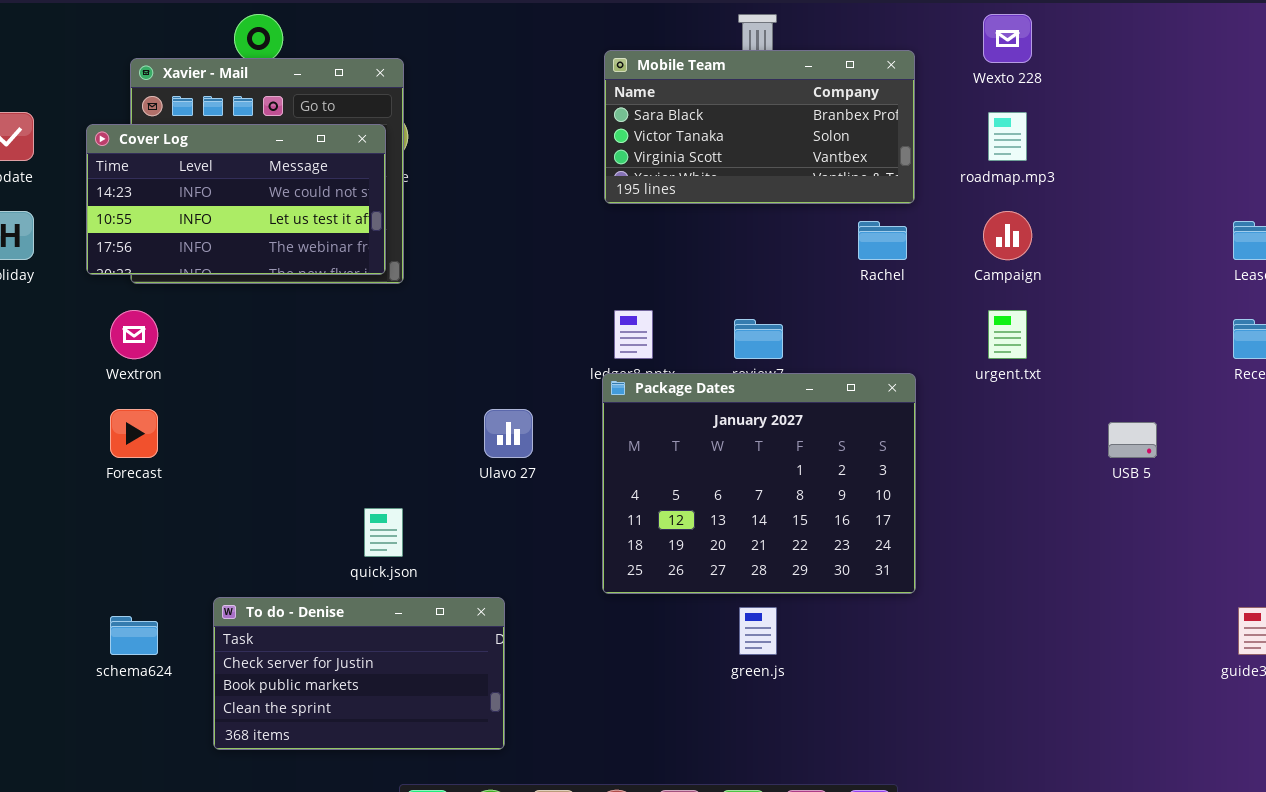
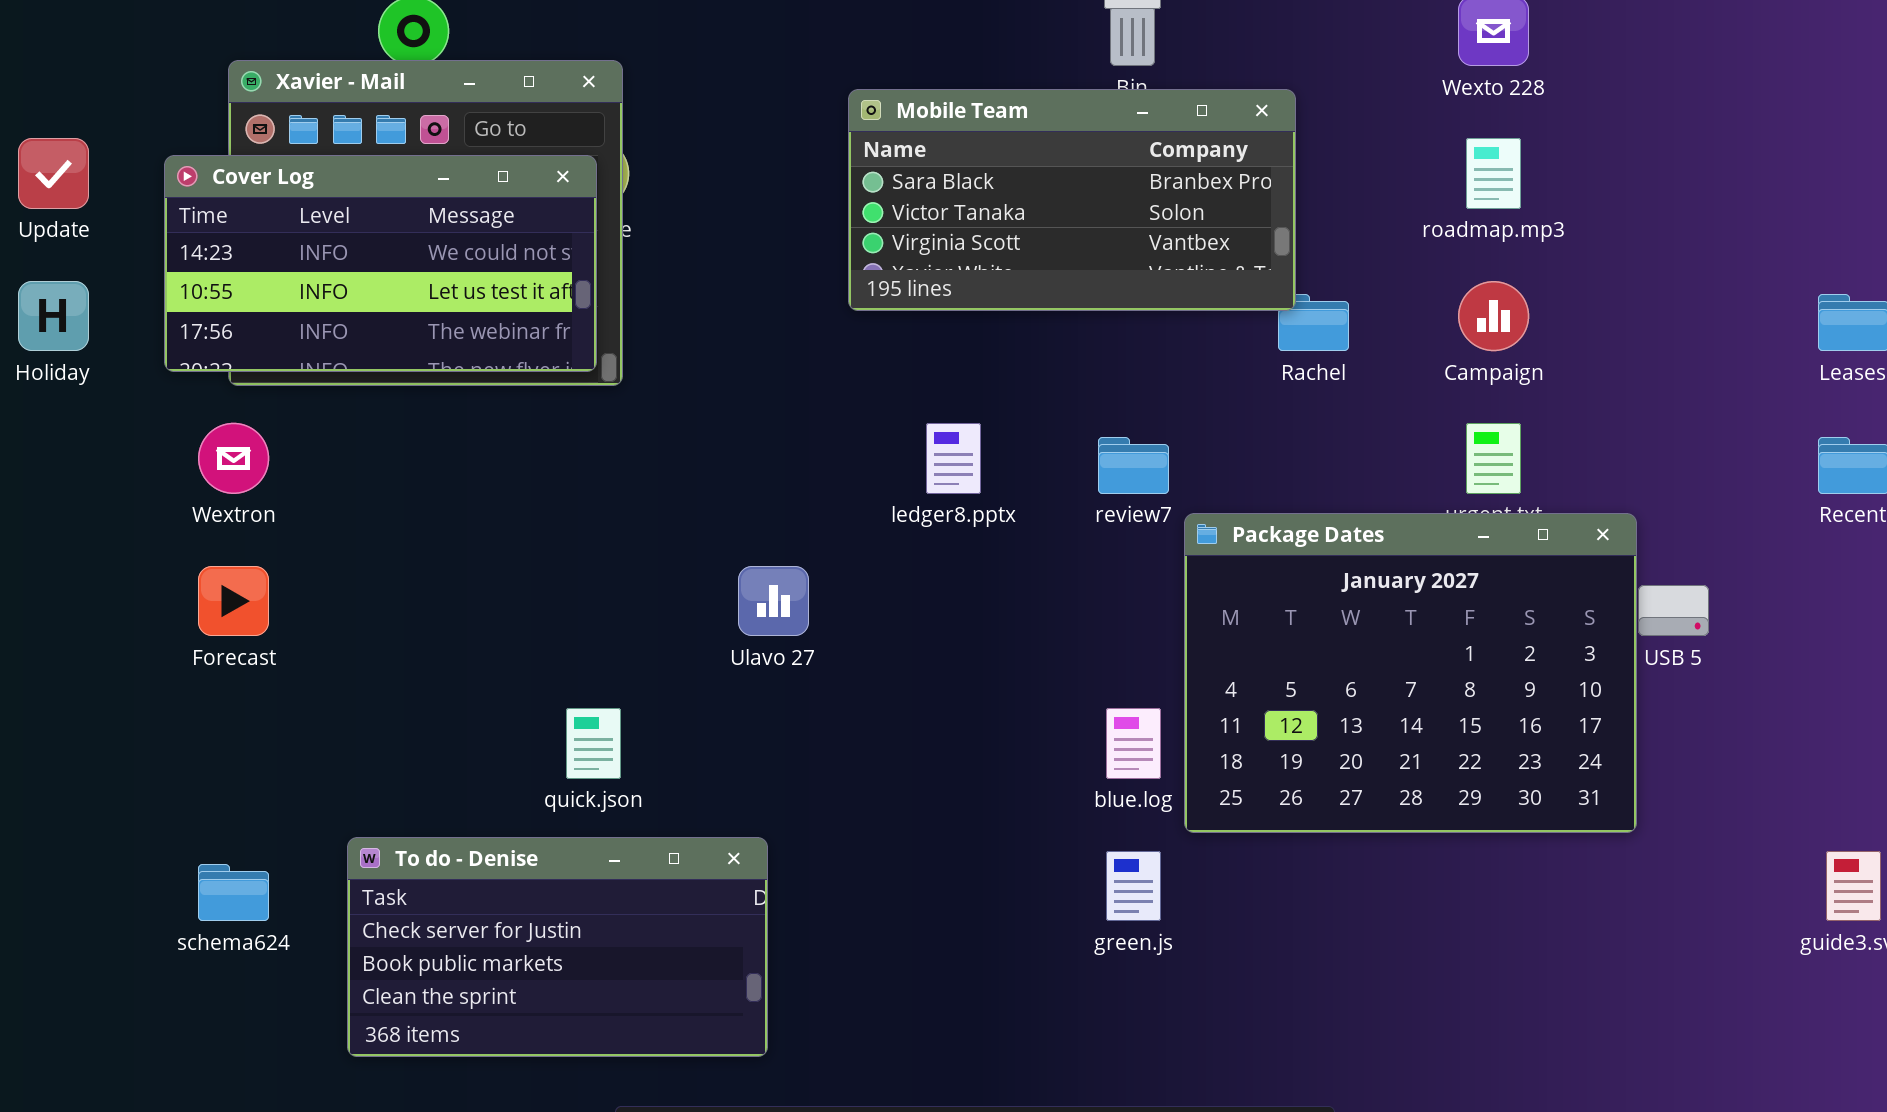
Mobile Team: [604,50,915,204] -> [848,89,1296,311], moved
Package Dates: [602,373,916,594] -> [1184,513,1637,833], moved

